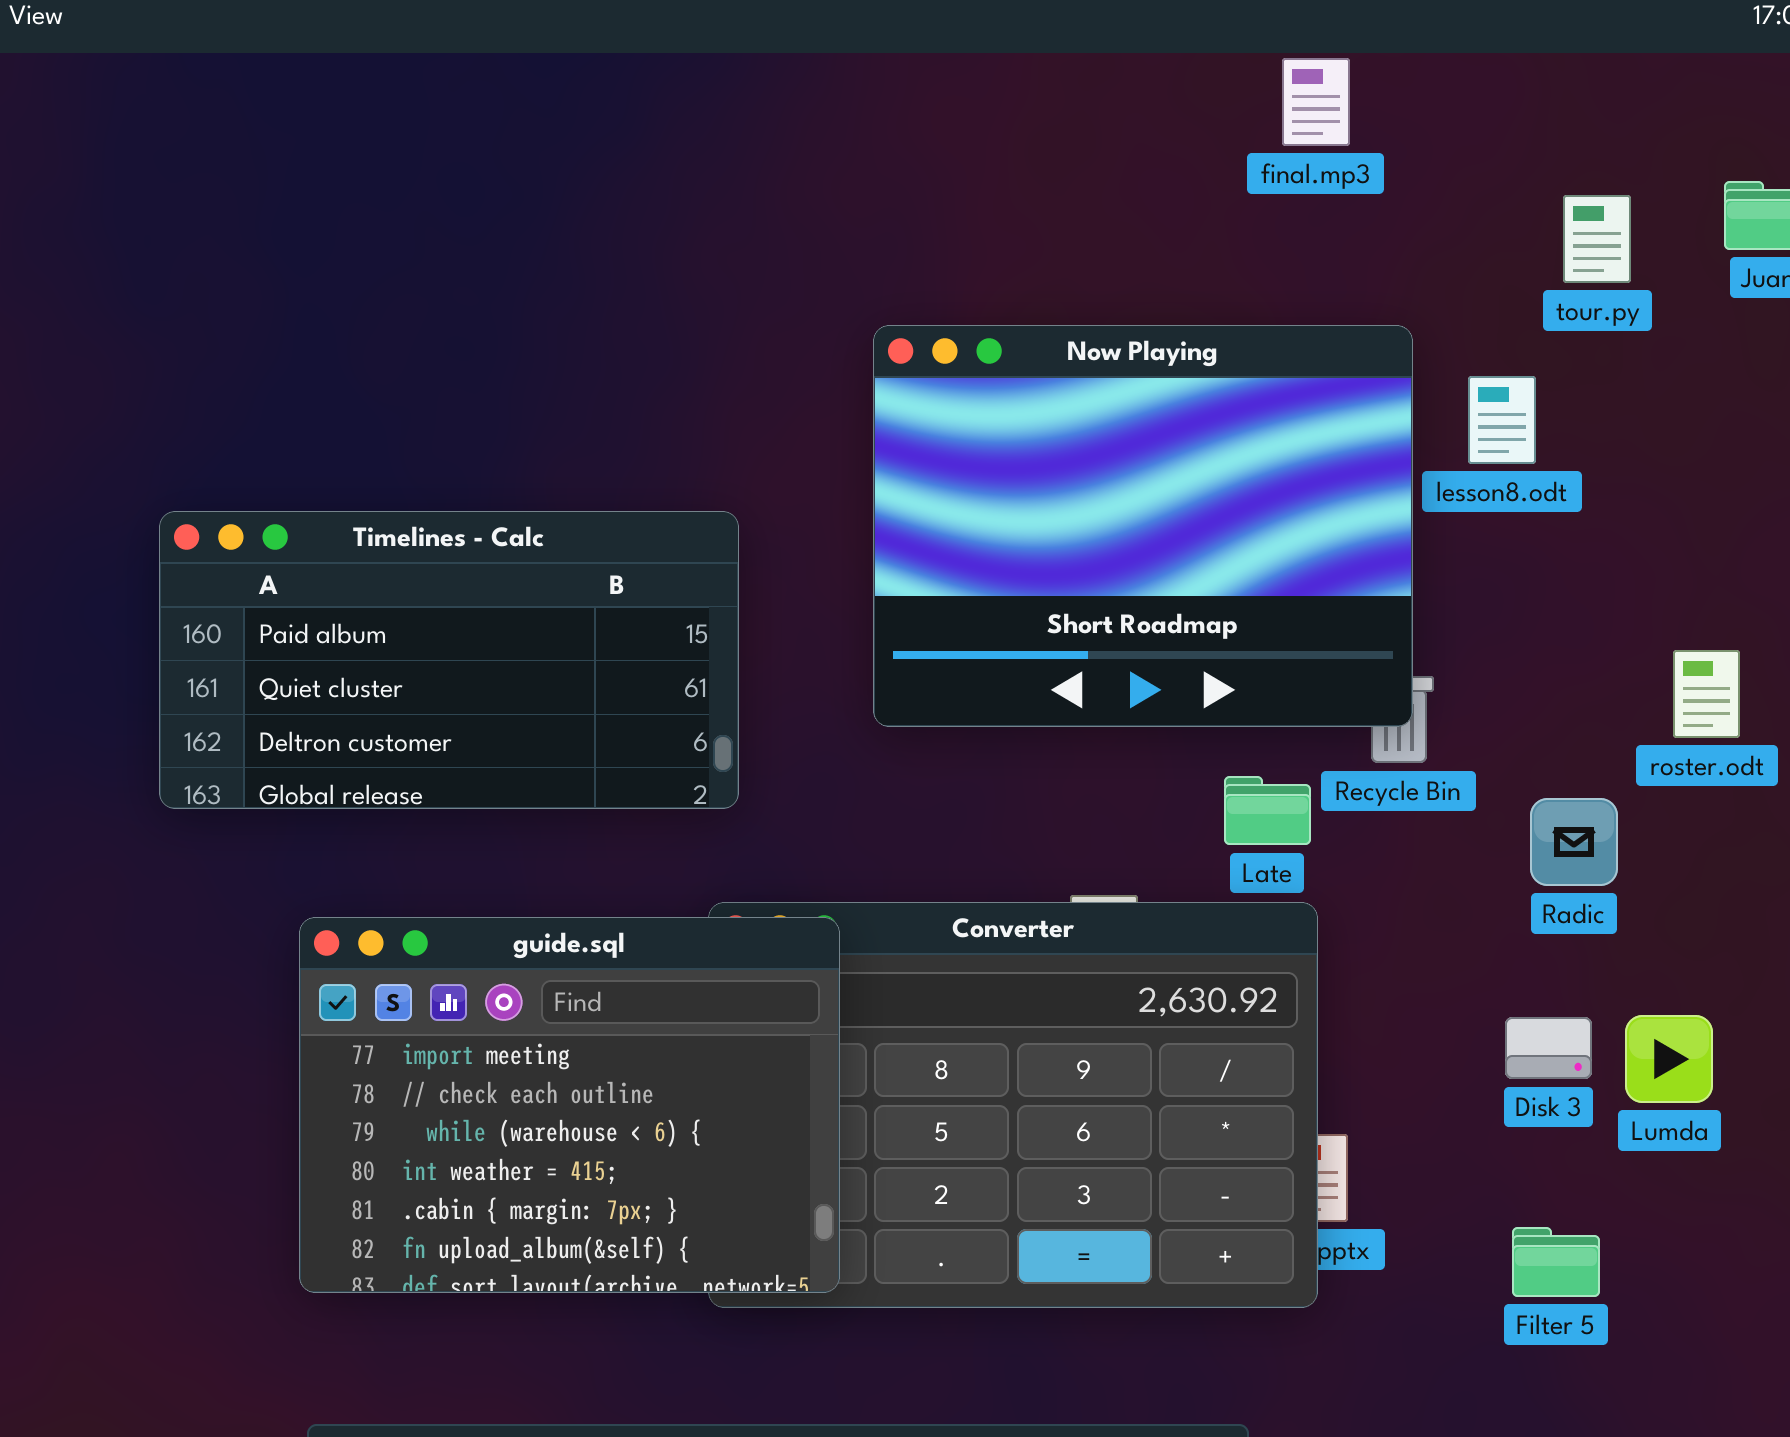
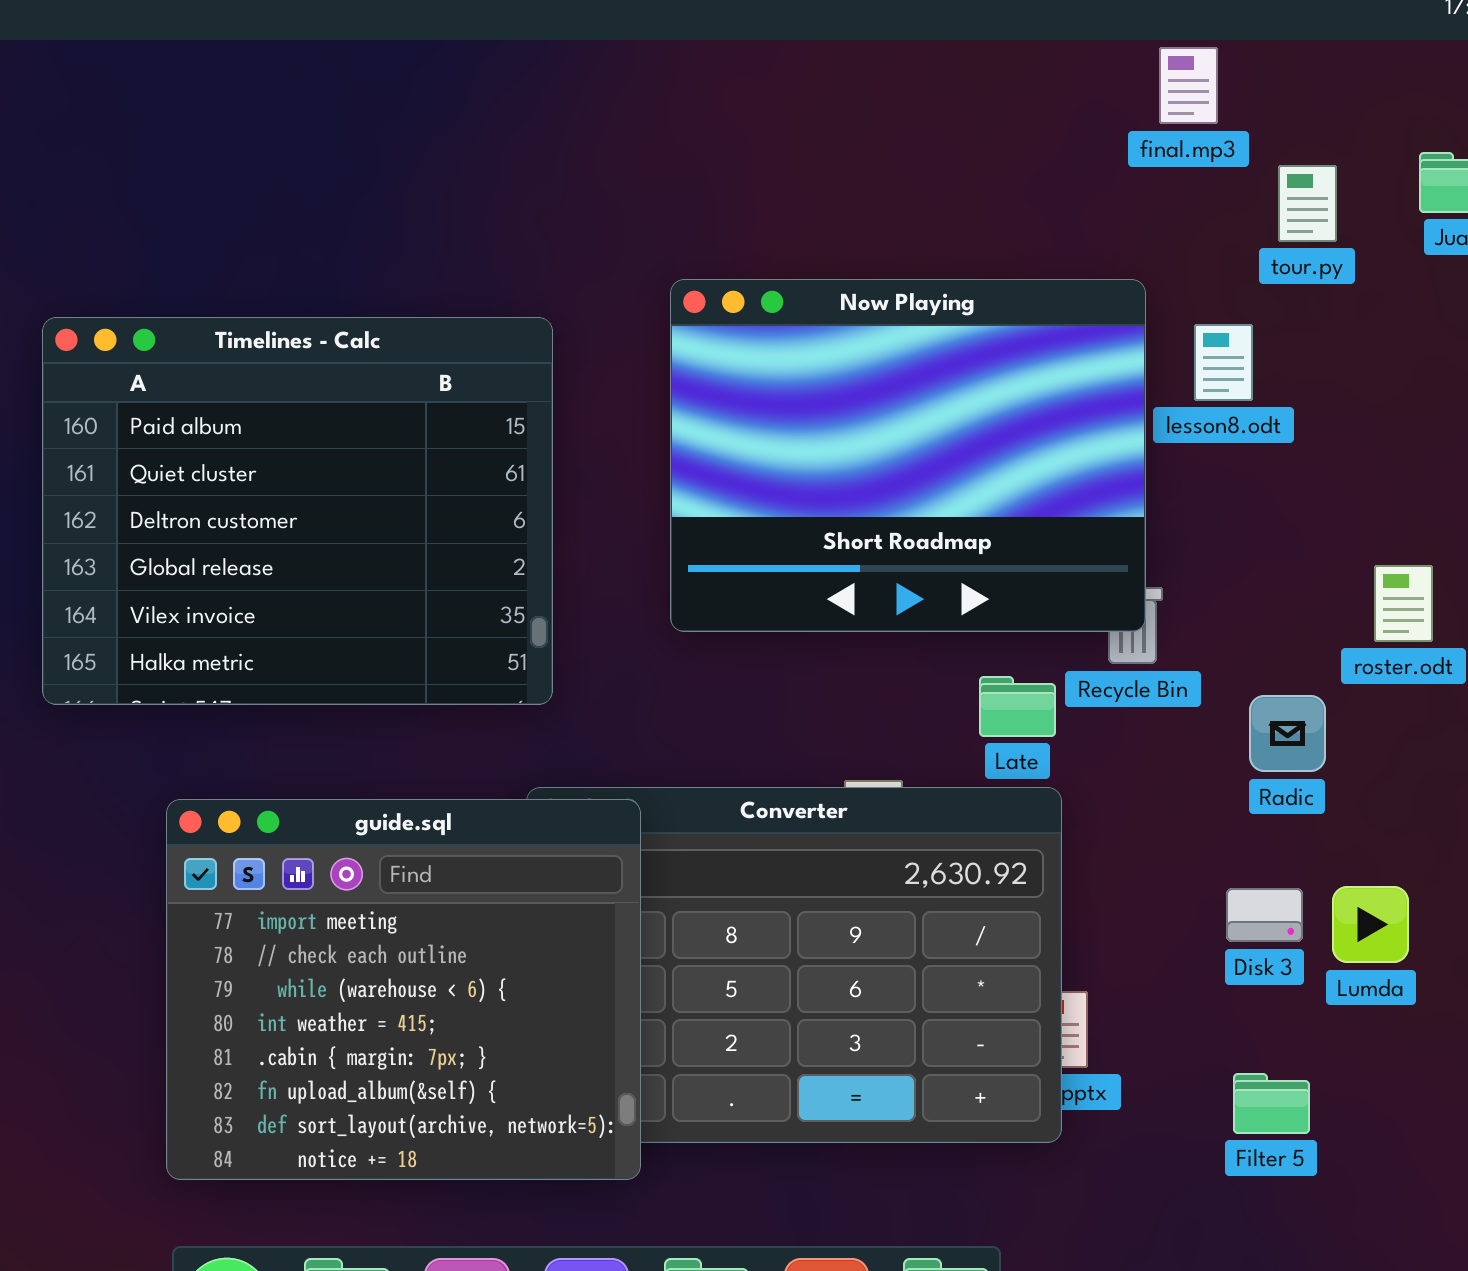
final.mp3: [1282,58,1350,146] -> [1159,47,1218,124], moved
Timelines - Calc: [159,511,739,809] -> [42,317,553,705], resized
guide.sql: [299,917,840,1293] -> [166,799,641,1180], resized

